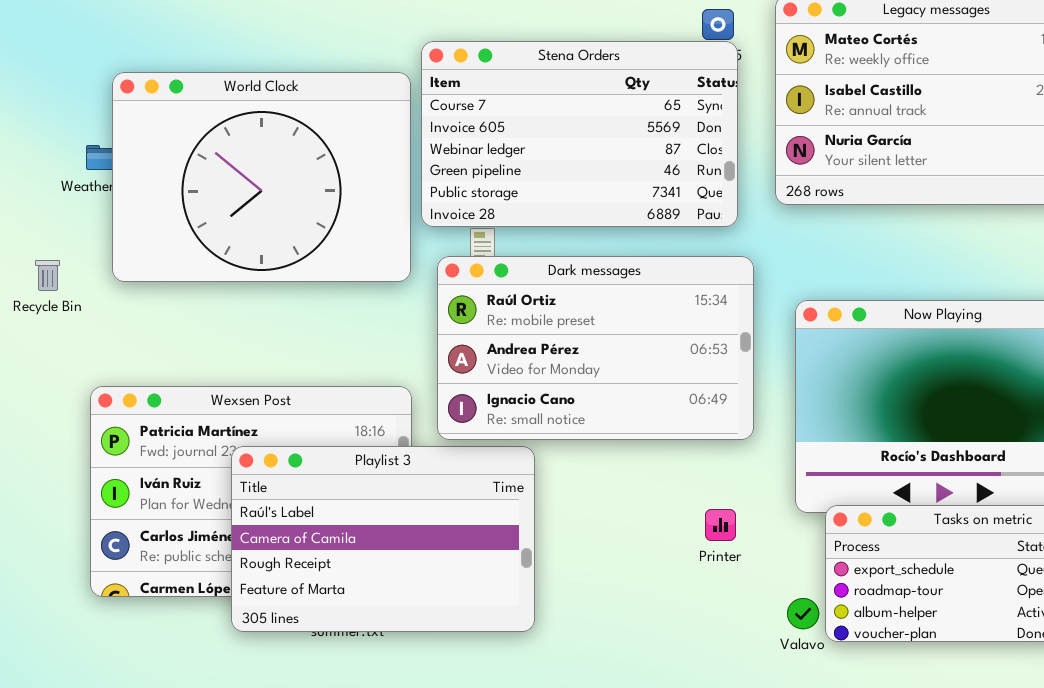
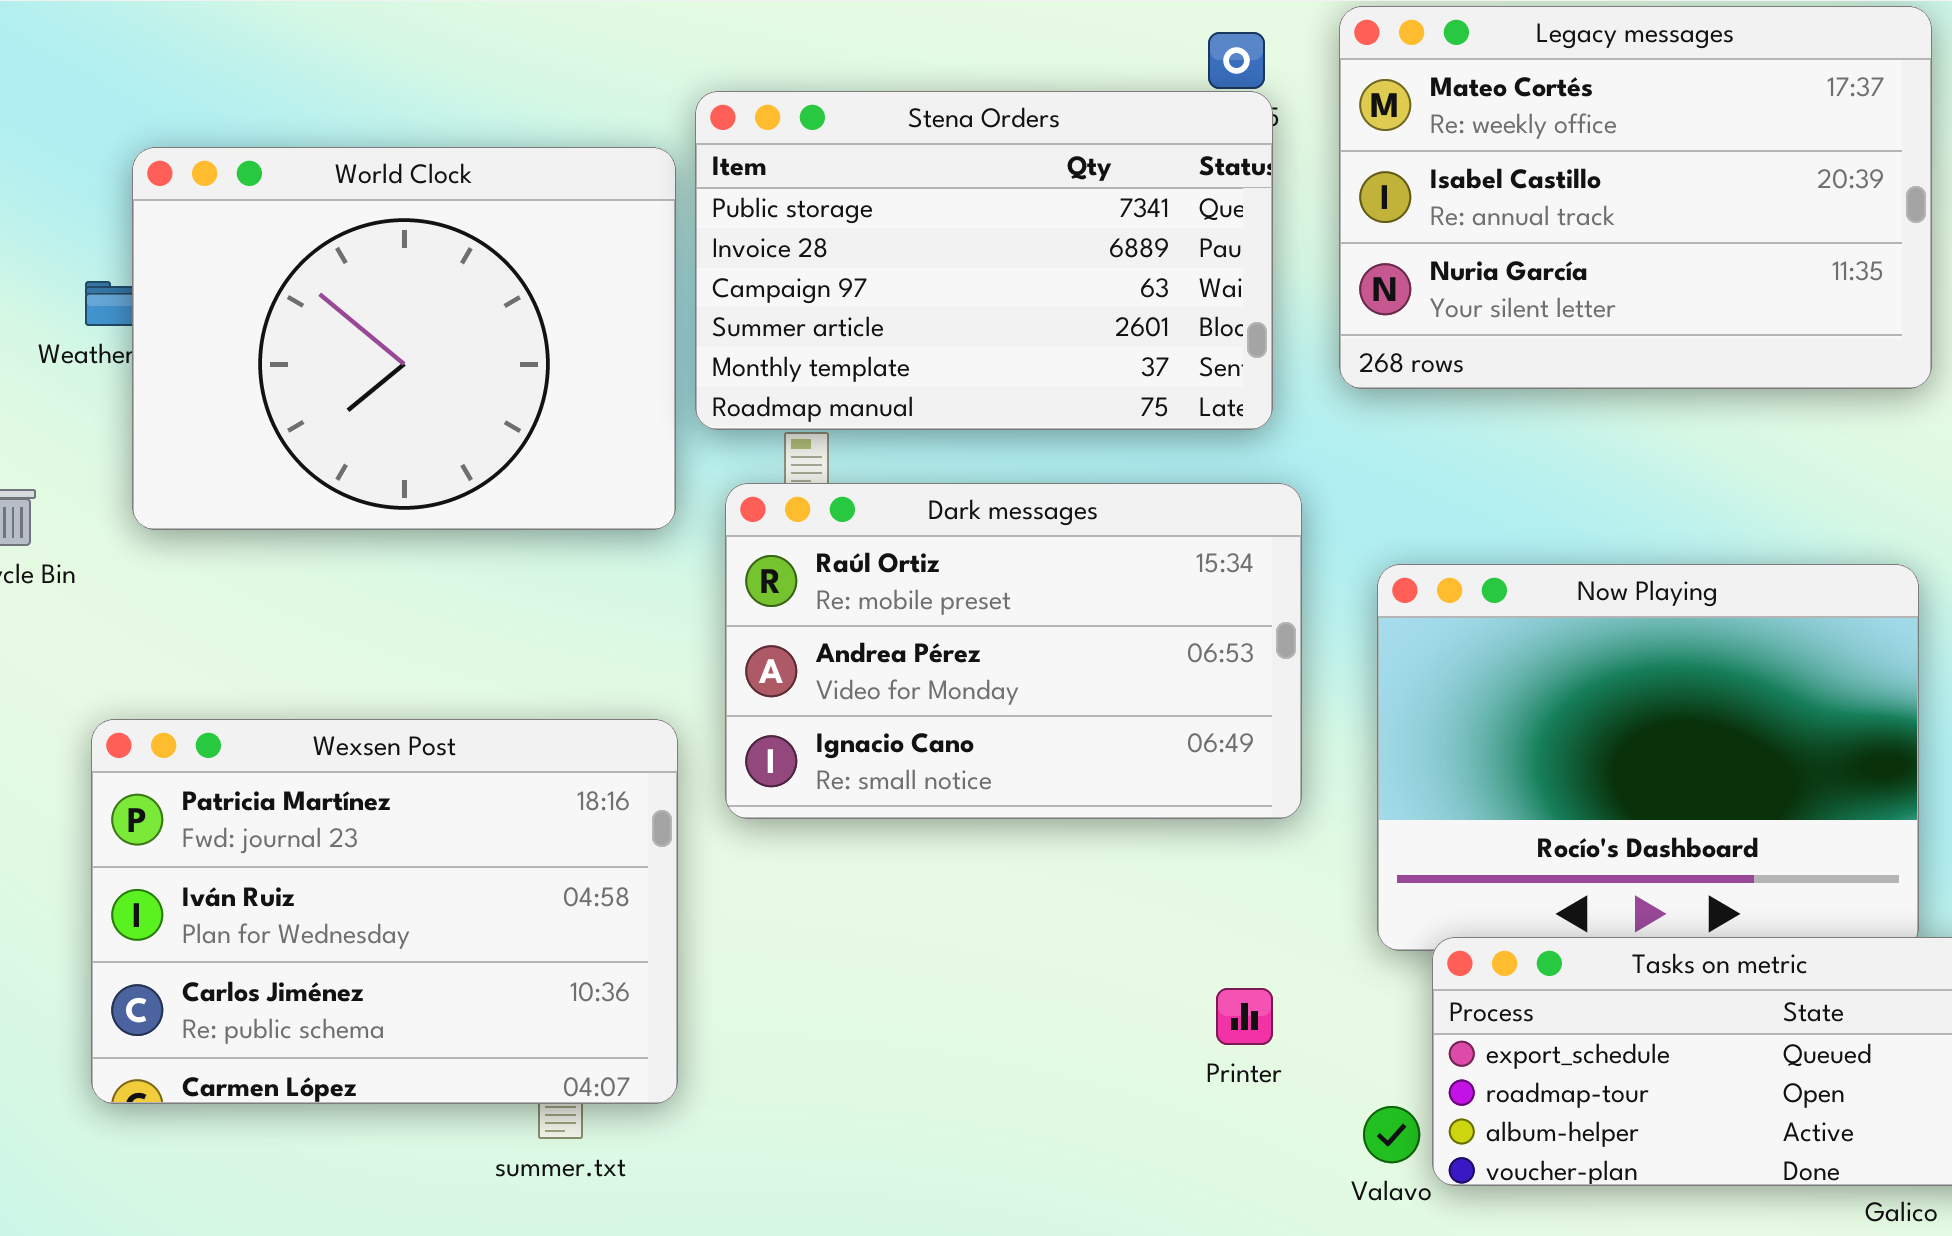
Stena Orders: [421,41,738,227] -> [695,91,1273,430], scrolled down 4 rows
Playlist 3: [231,446,535,632] -> none, closed
Printer: [705,509,736,541] -> [1216,988,1273,1045], moved

